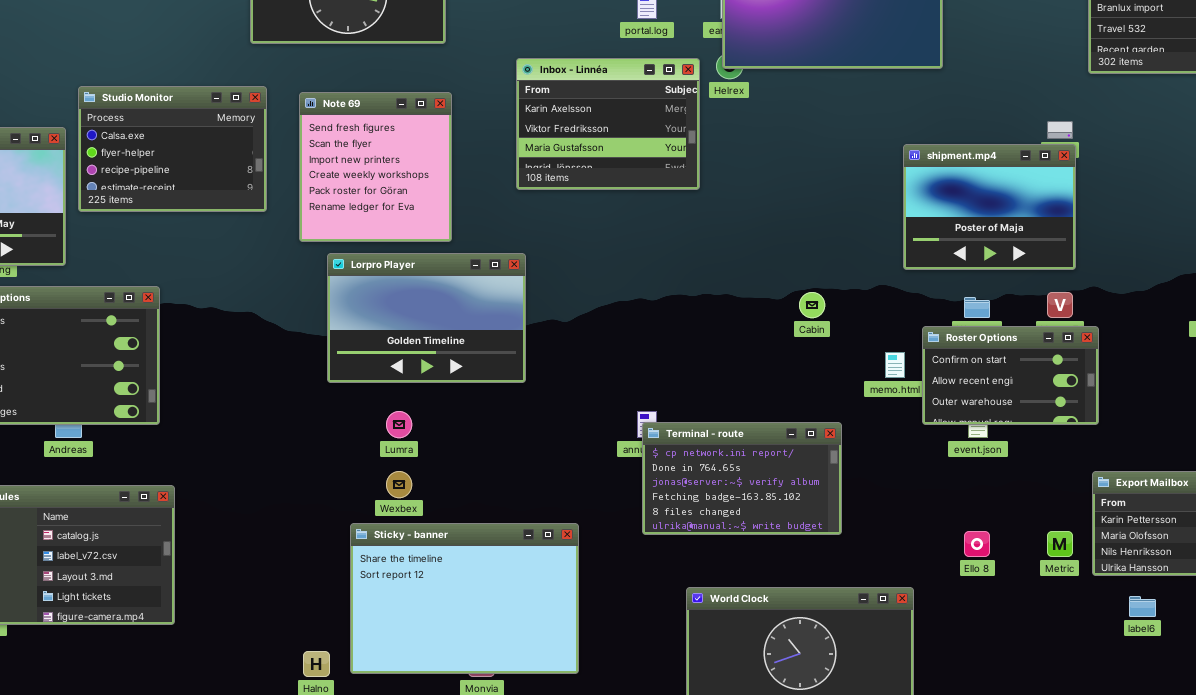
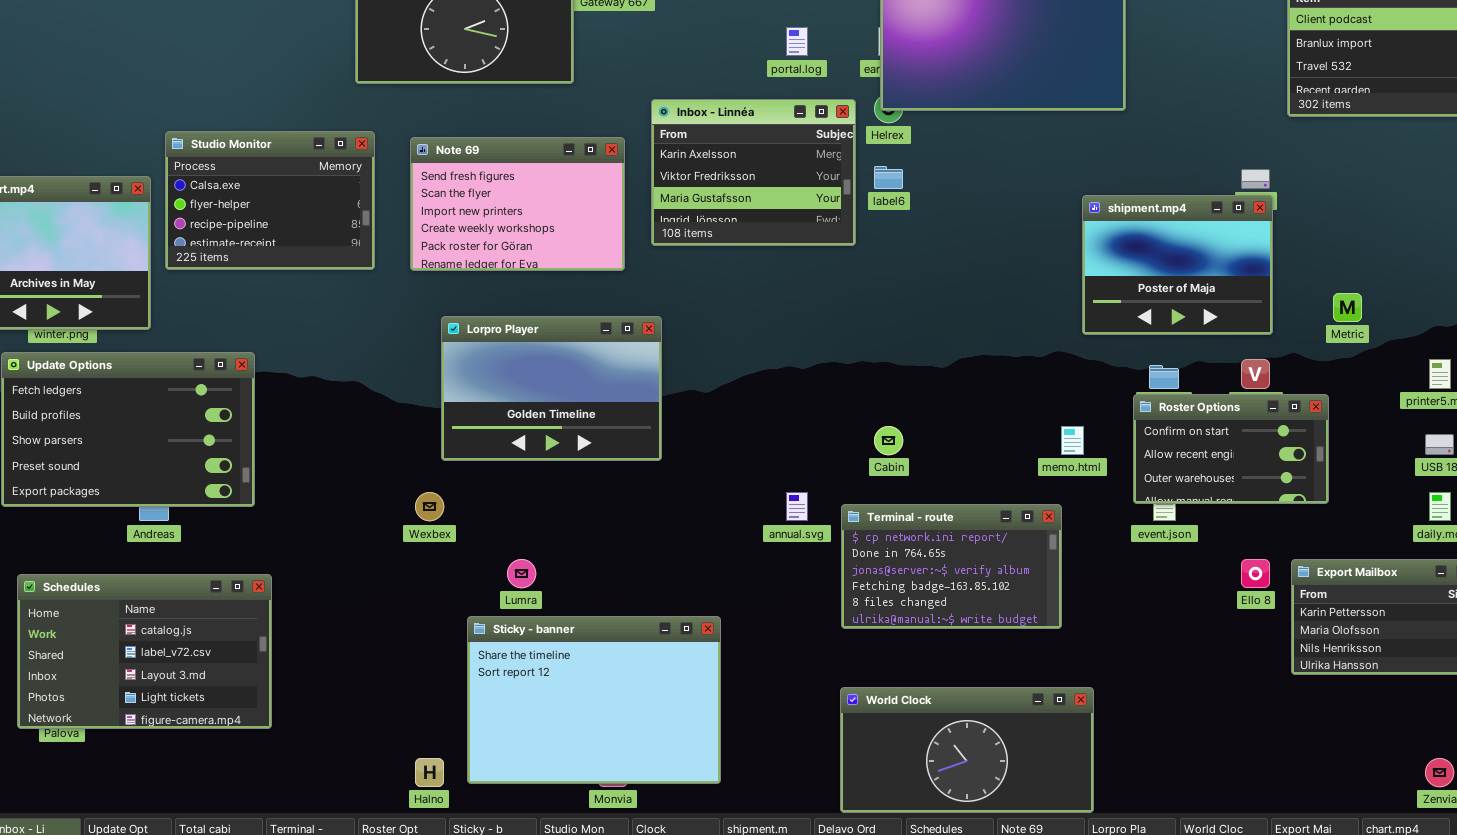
Note 69: [299,92,452,242] -> [410,137,625,271], resized
Cabin: [799,292,825,318] -> [874,426,903,455], moved
Roster Options: [922,326,1099,425] -> [1133,394,1329,504], moved
Lumra: [386,411,412,438] -> [507,559,536,588], moved
Terminal - route: [642,422,842,535] -> [841,504,1062,629], moved
Wexbex: [386,471,412,498] -> [415,492,444,521], moved
Ello 8: [964,531,990,557] -> [1241,559,1270,588], moved
Metric: [1047,531,1073,557] -> [1333,293,1362,322], moved
label6: [1129,596,1156,617] -> [874,166,903,189], moved

